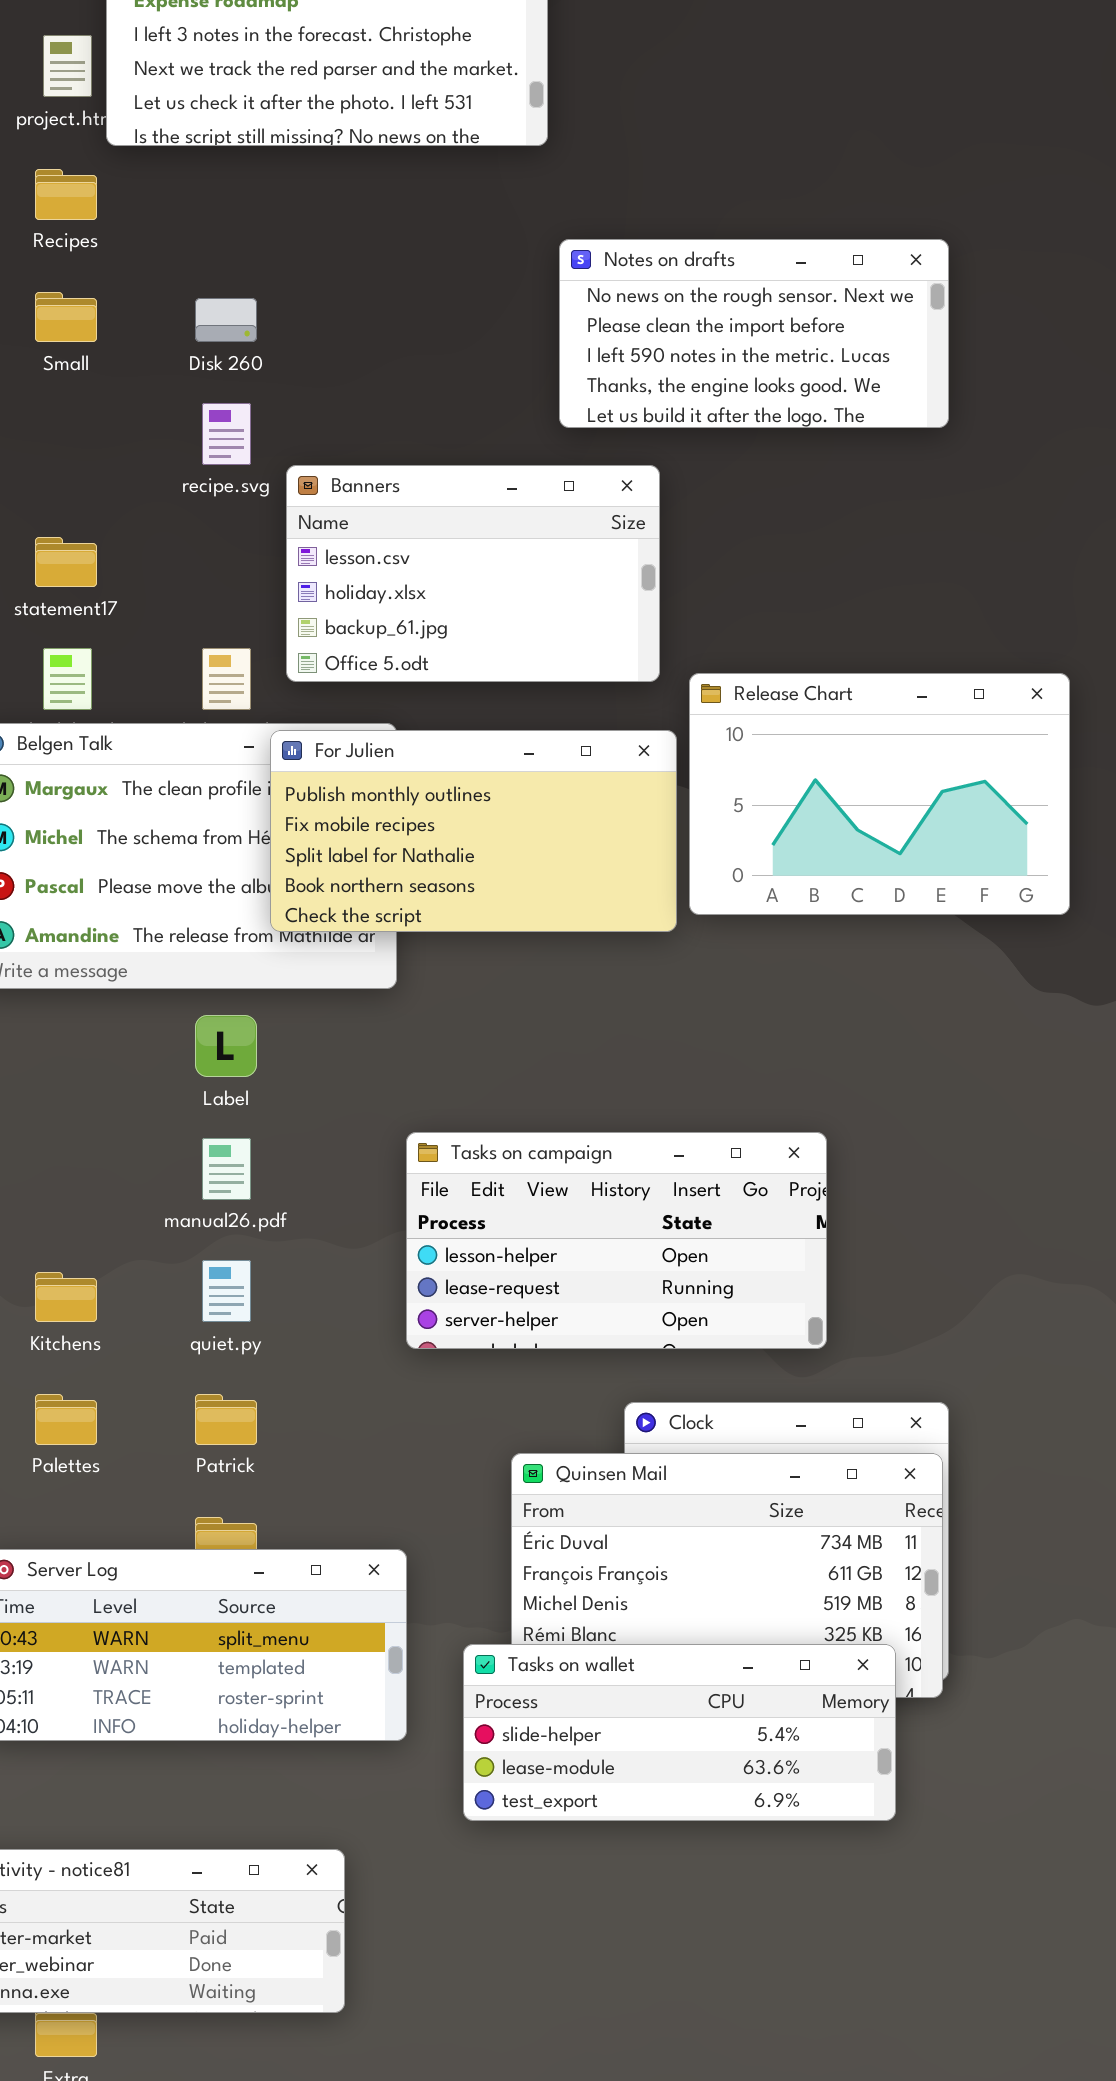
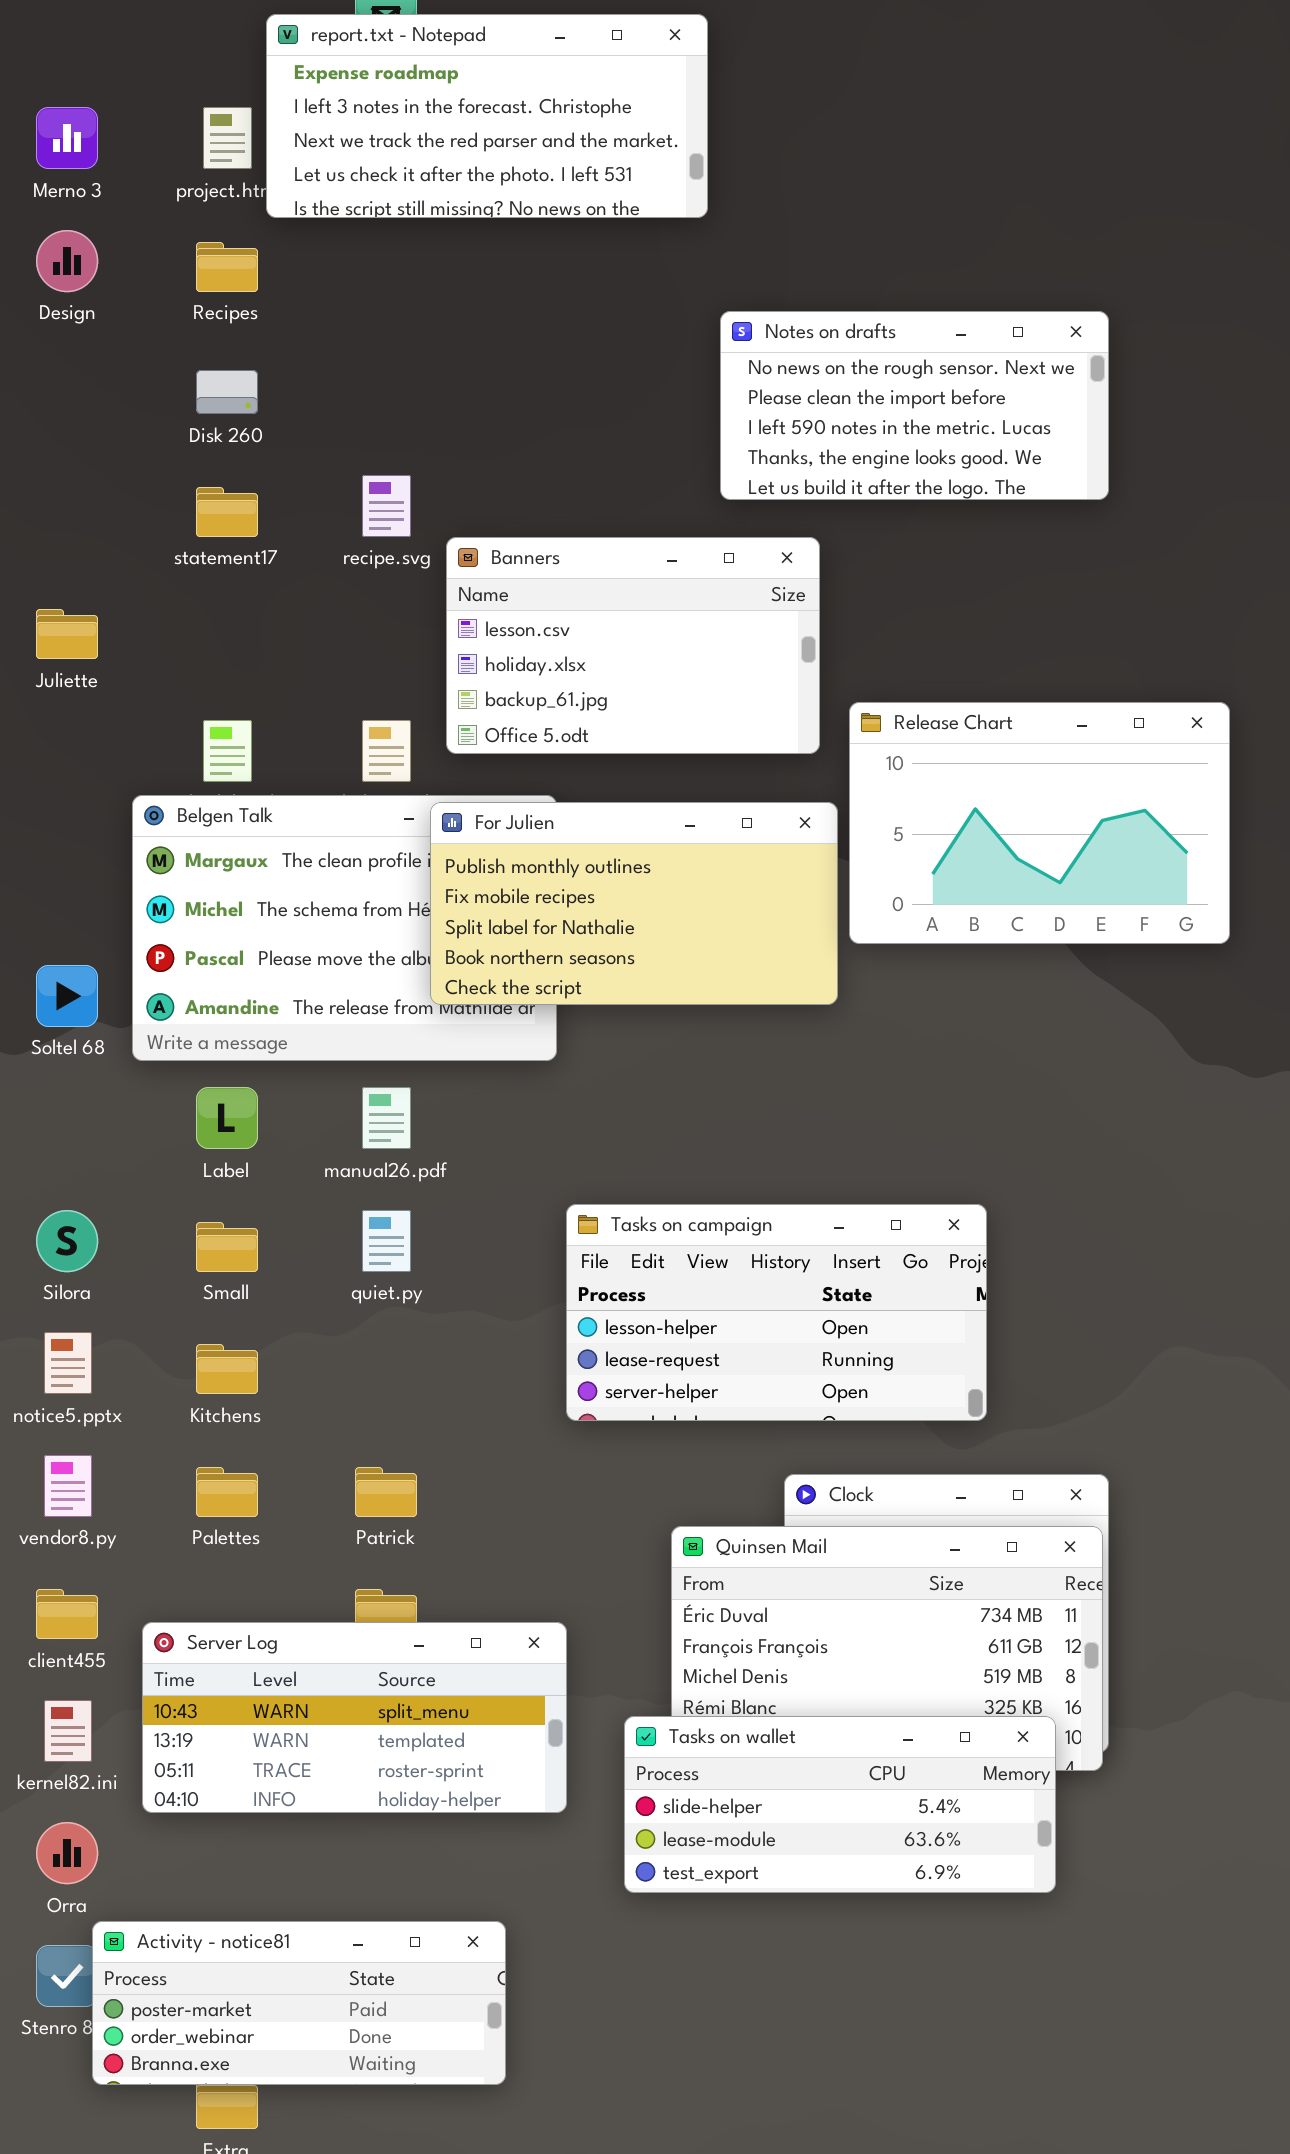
Small: [35,292,97,342] -> [196,1222,258,1272], moved
Disk 260: [195,298,257,342] -> [196,370,258,414], moved
statement17: [35,537,97,587] -> [196,487,258,537], moved
Release Chart: [689,673,1070,915] -> [849,702,1230,944], moved
Label: [195,1015,257,1077] -> [196,1087,258,1149], moved
manual26.pdf: [202,1138,251,1200] -> [362,1087,411,1149], moved
quiet.py: [202,1260,251,1322] -> [362,1210,411,1272], moved

